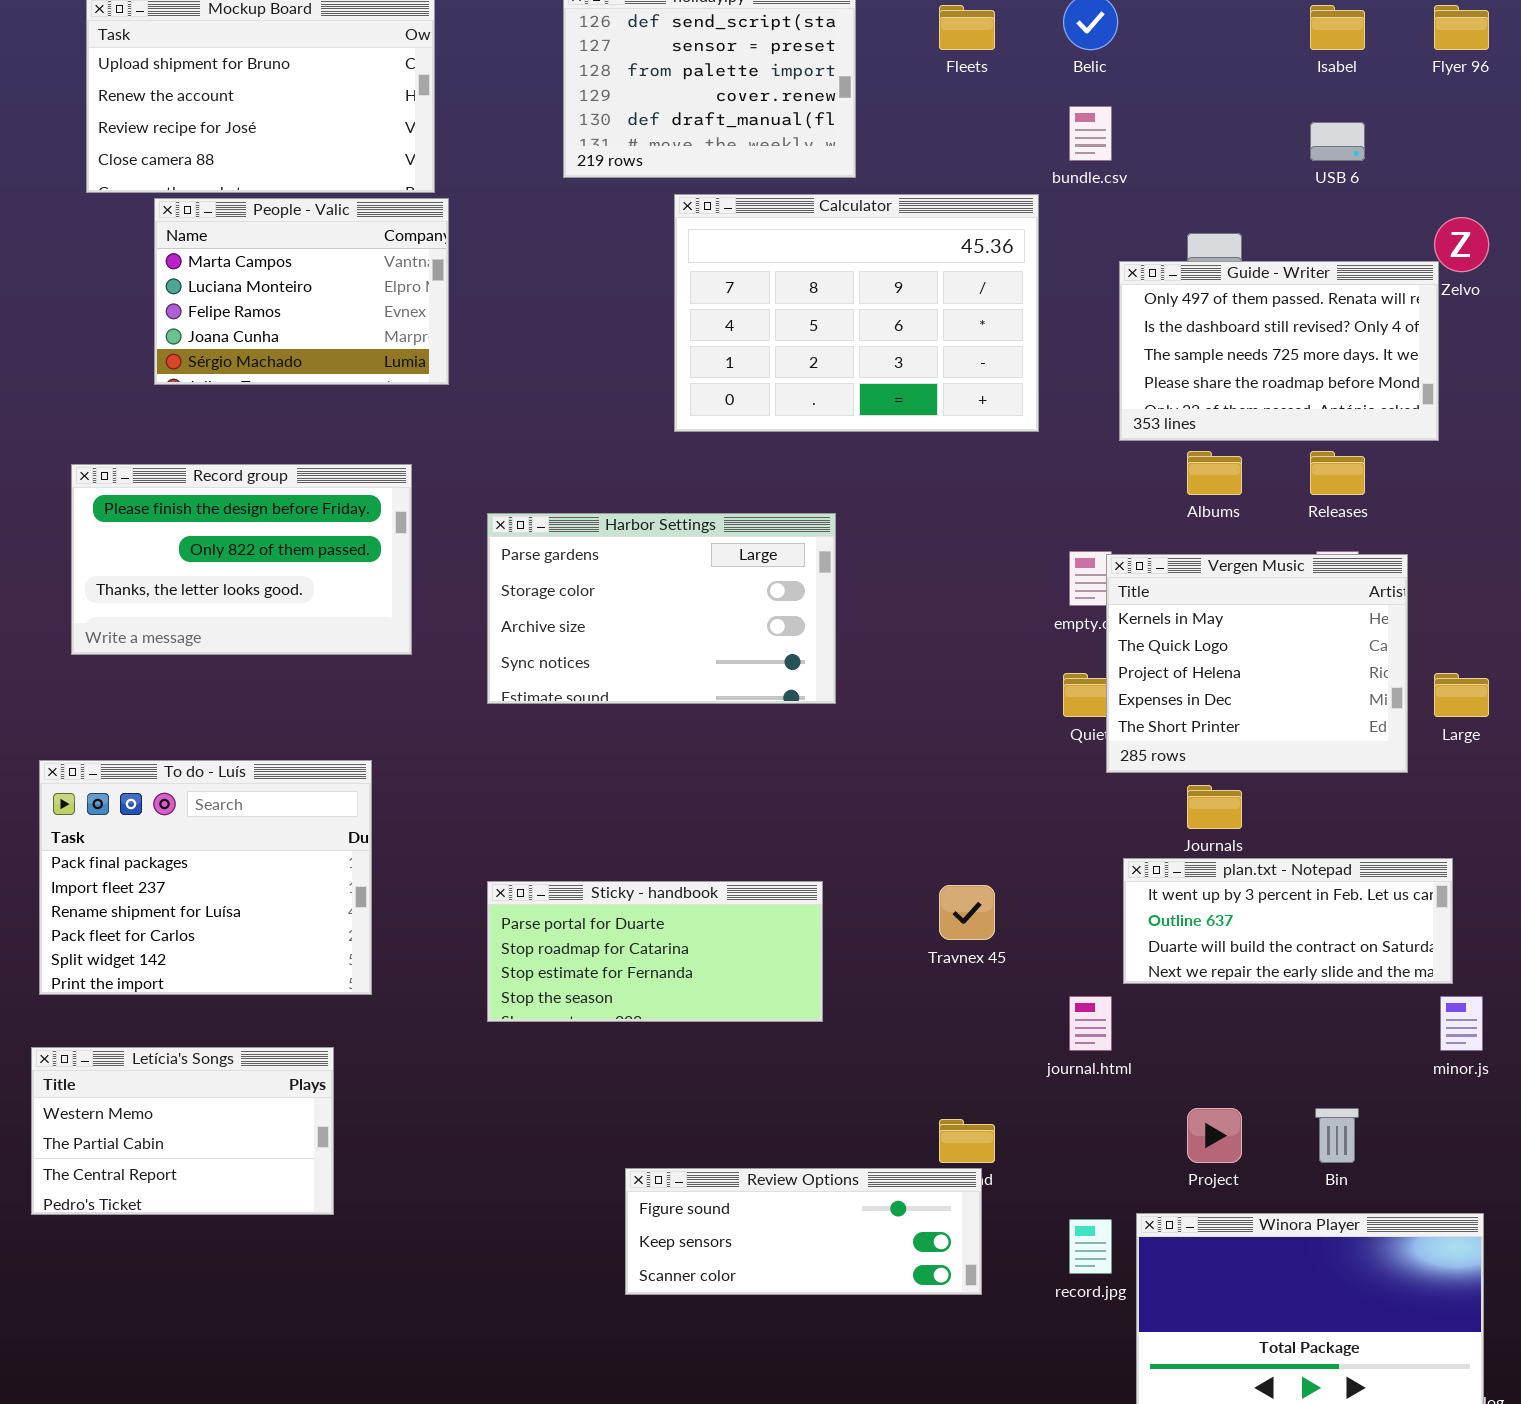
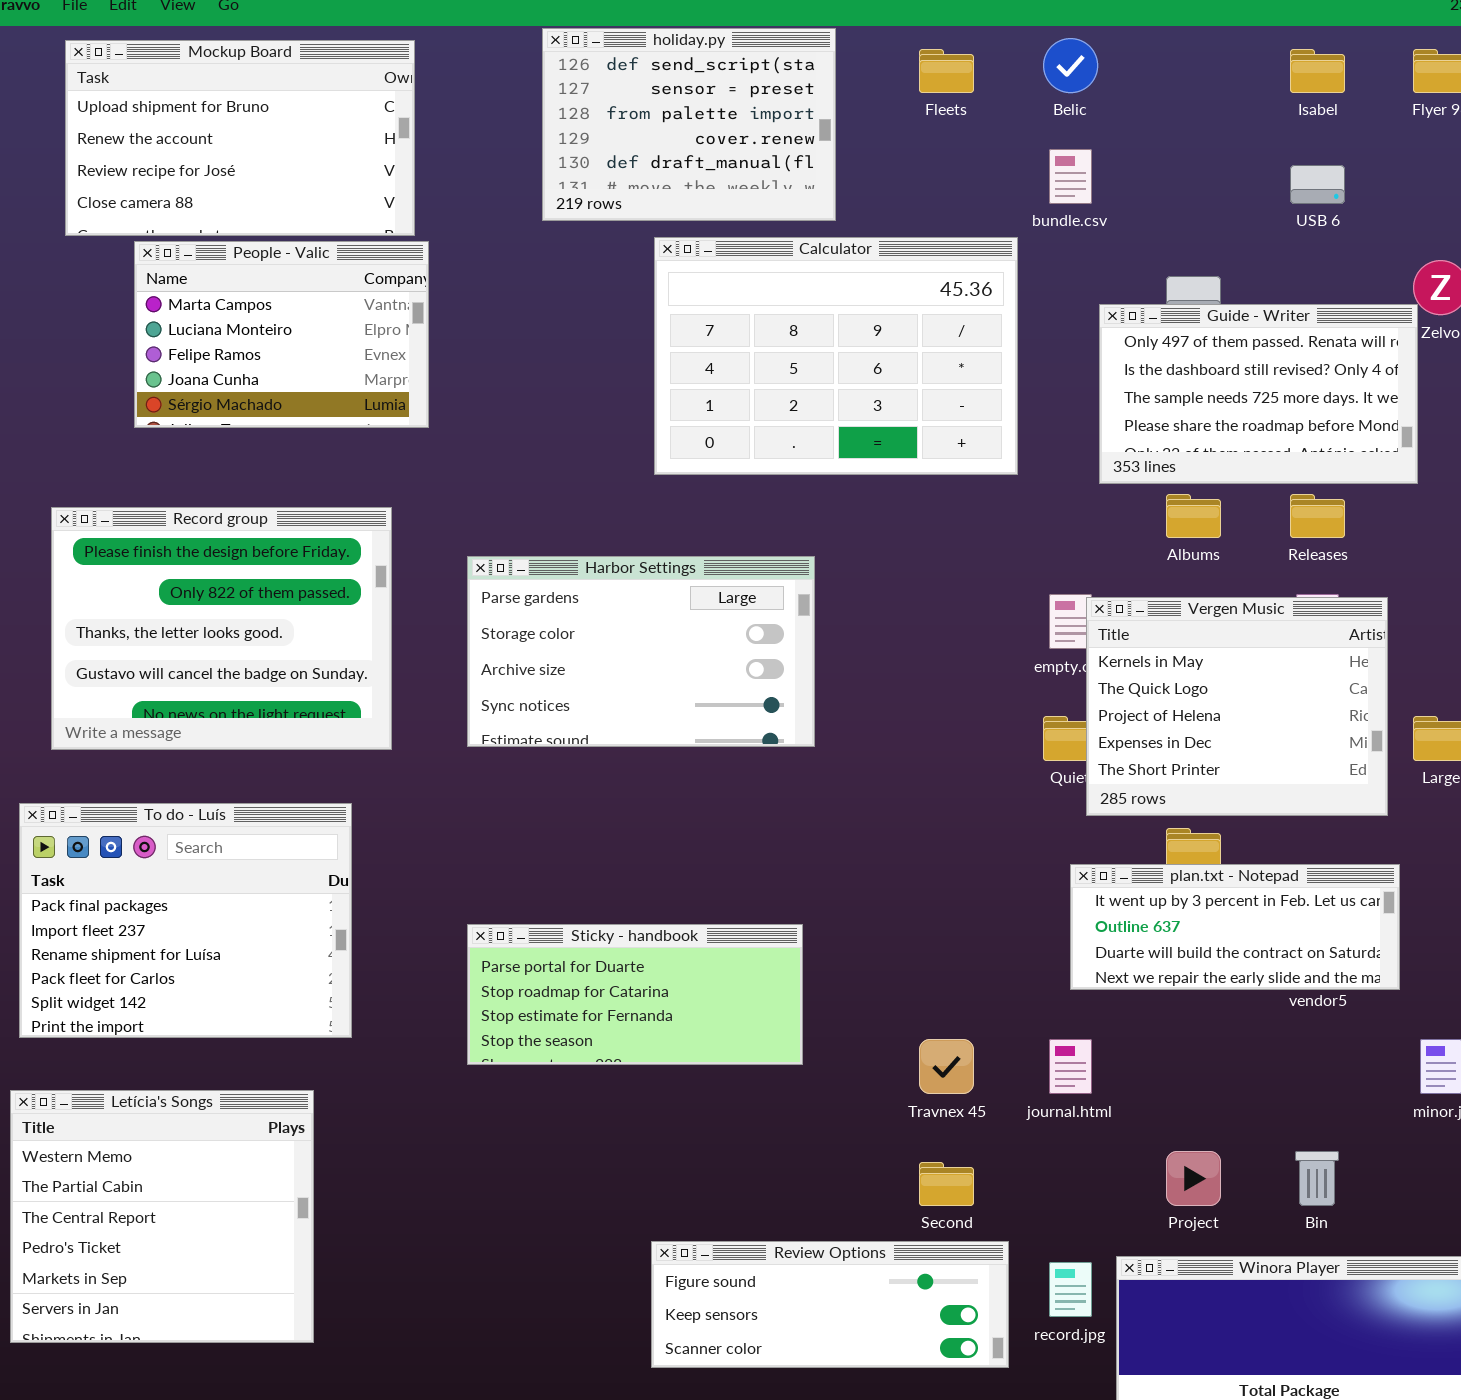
Record group: [71,464,412,655] -> [51,507,392,750], resized
plan.txt - Notepad: [1123,858,1453,984] -> [1070,864,1400,990], moved
Travnex 45: [939,885,995,940] -> [919,1039,974,1094], moved
Letícia's Songs: [31,1047,334,1215] -> [10,1090,314,1343], resized
Review Options: [625,1168,982,1295] -> [651,1241,1009,1368], moved

